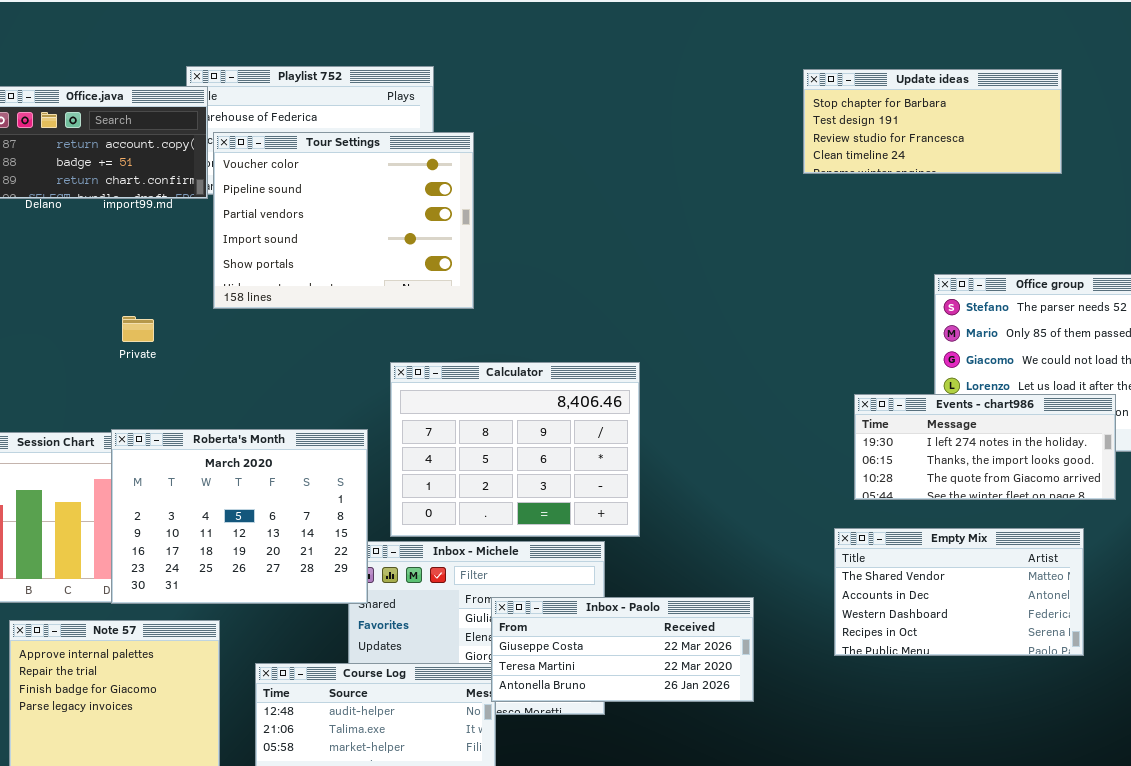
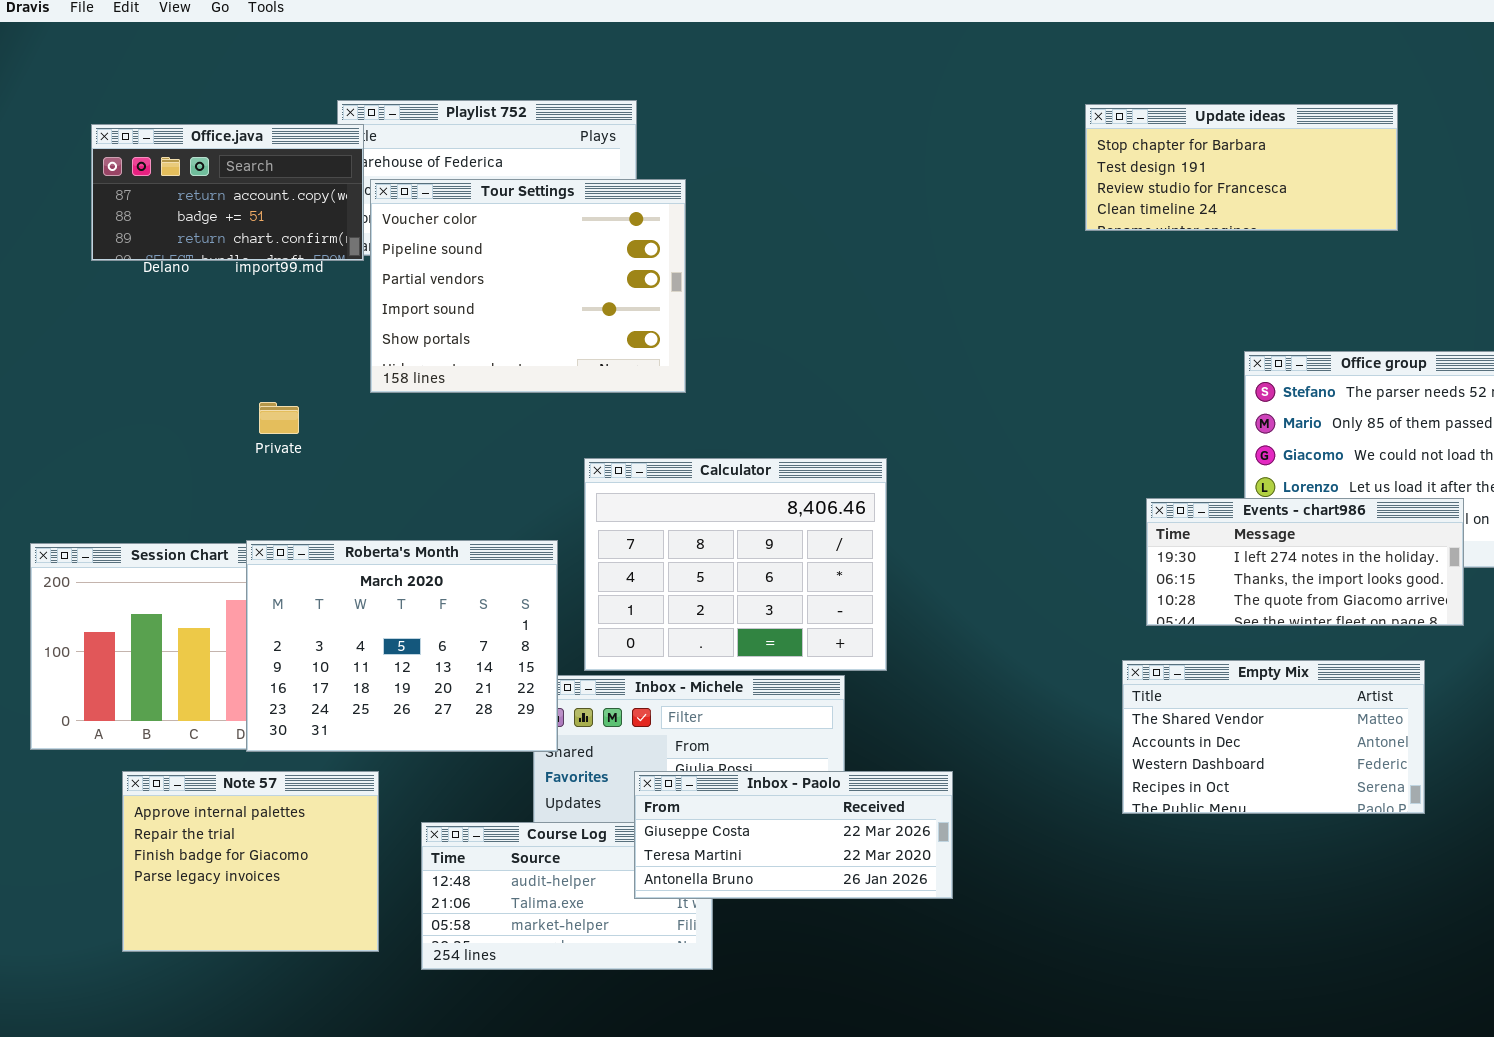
Inbox - Paolo: [491,597,754,702] -> [634,771,953,899], moved

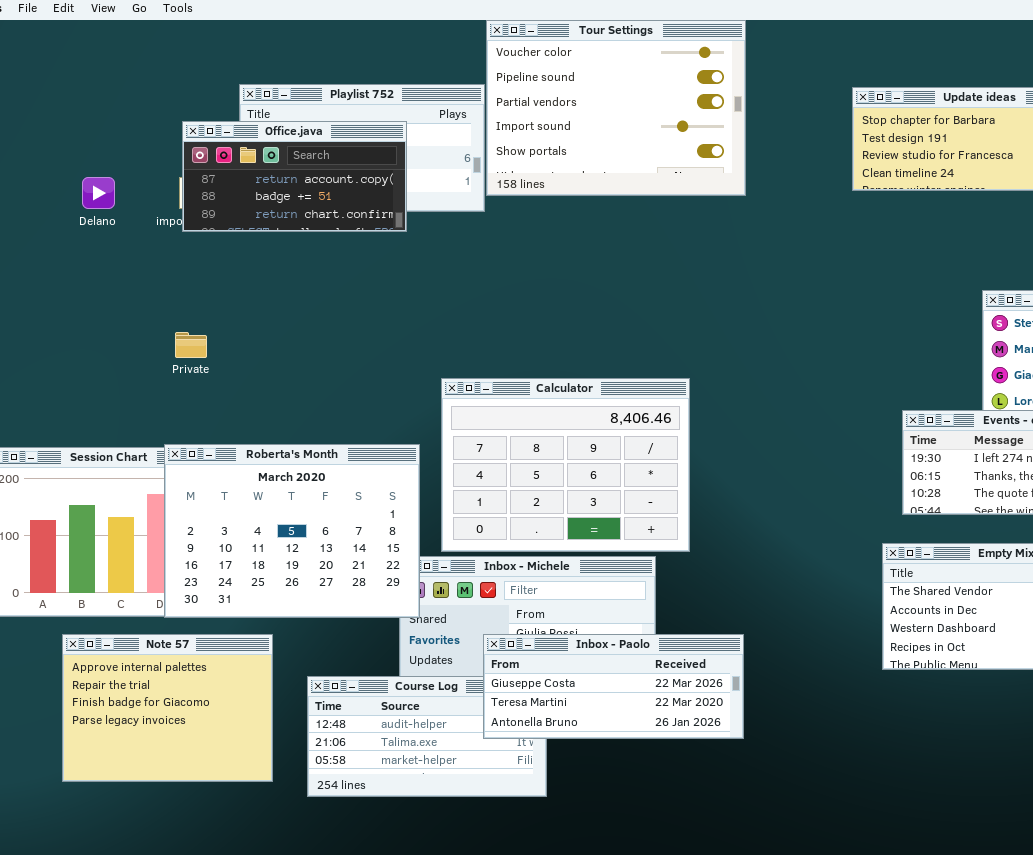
Office.java: [91,124,364,261] -> [182,121,407,232], moved
Tour Settings: [370,179,686,393] -> [486,20,746,196], moved

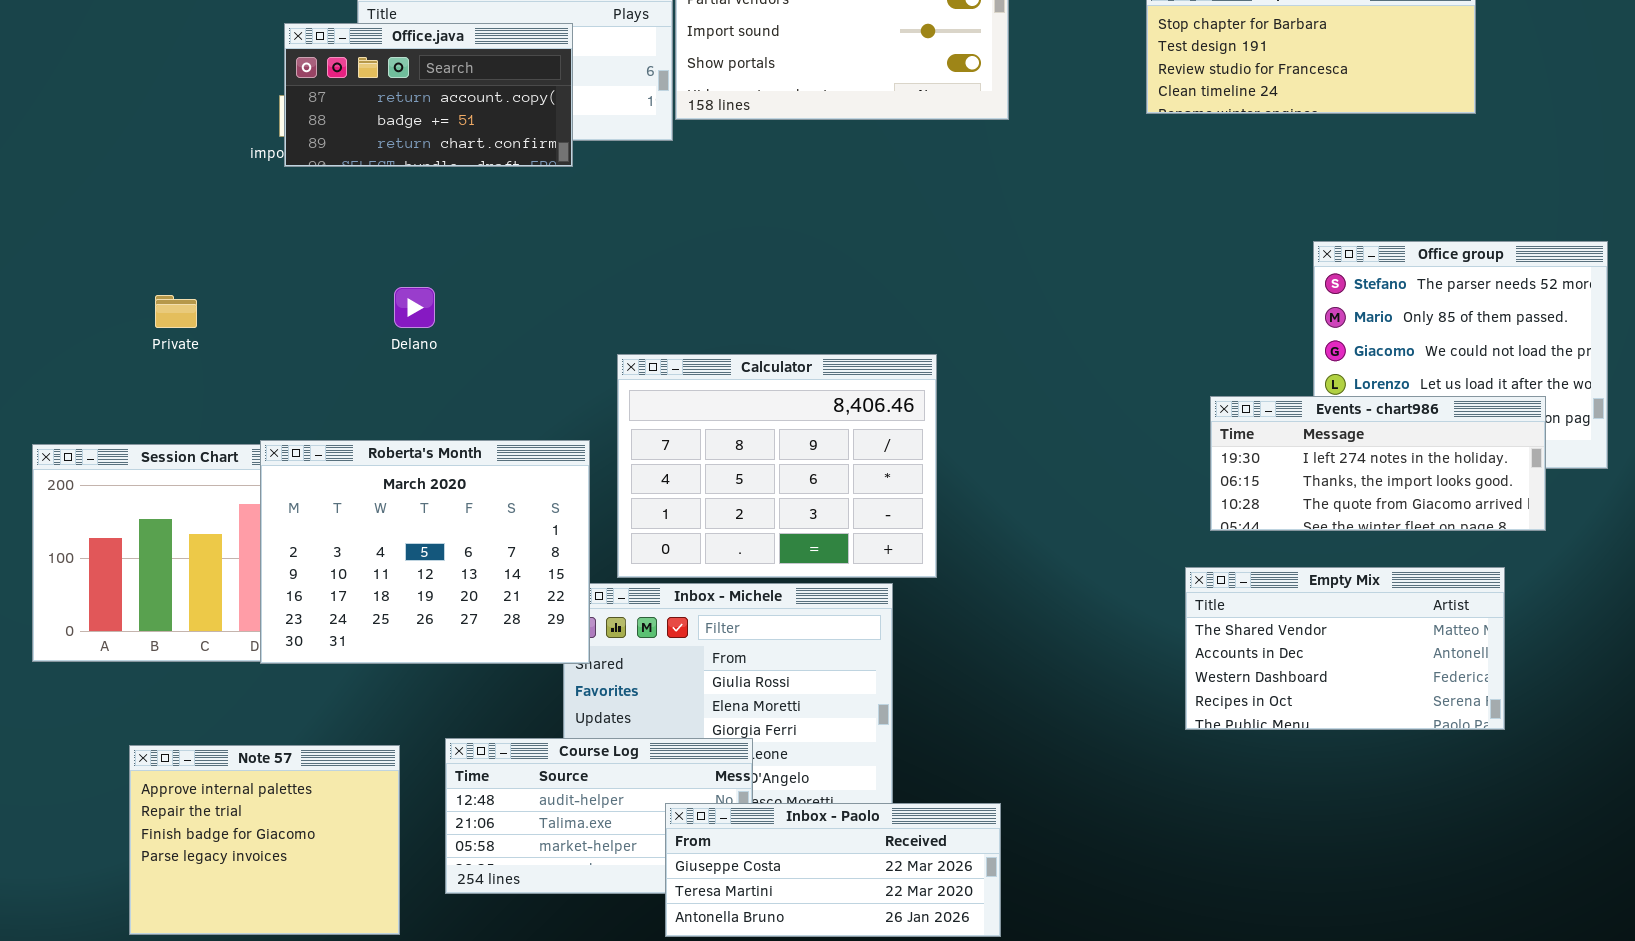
Delano: [82,177,115,209] -> [394,287,435,328], moved
Private: [175,332,207,358] -> [155,295,197,328], moved
Note 57: [62,634,273,782] -> [129,745,400,935], moved
Inbox - Paolo: [483,634,744,739] -> [665,803,1001,937], moved

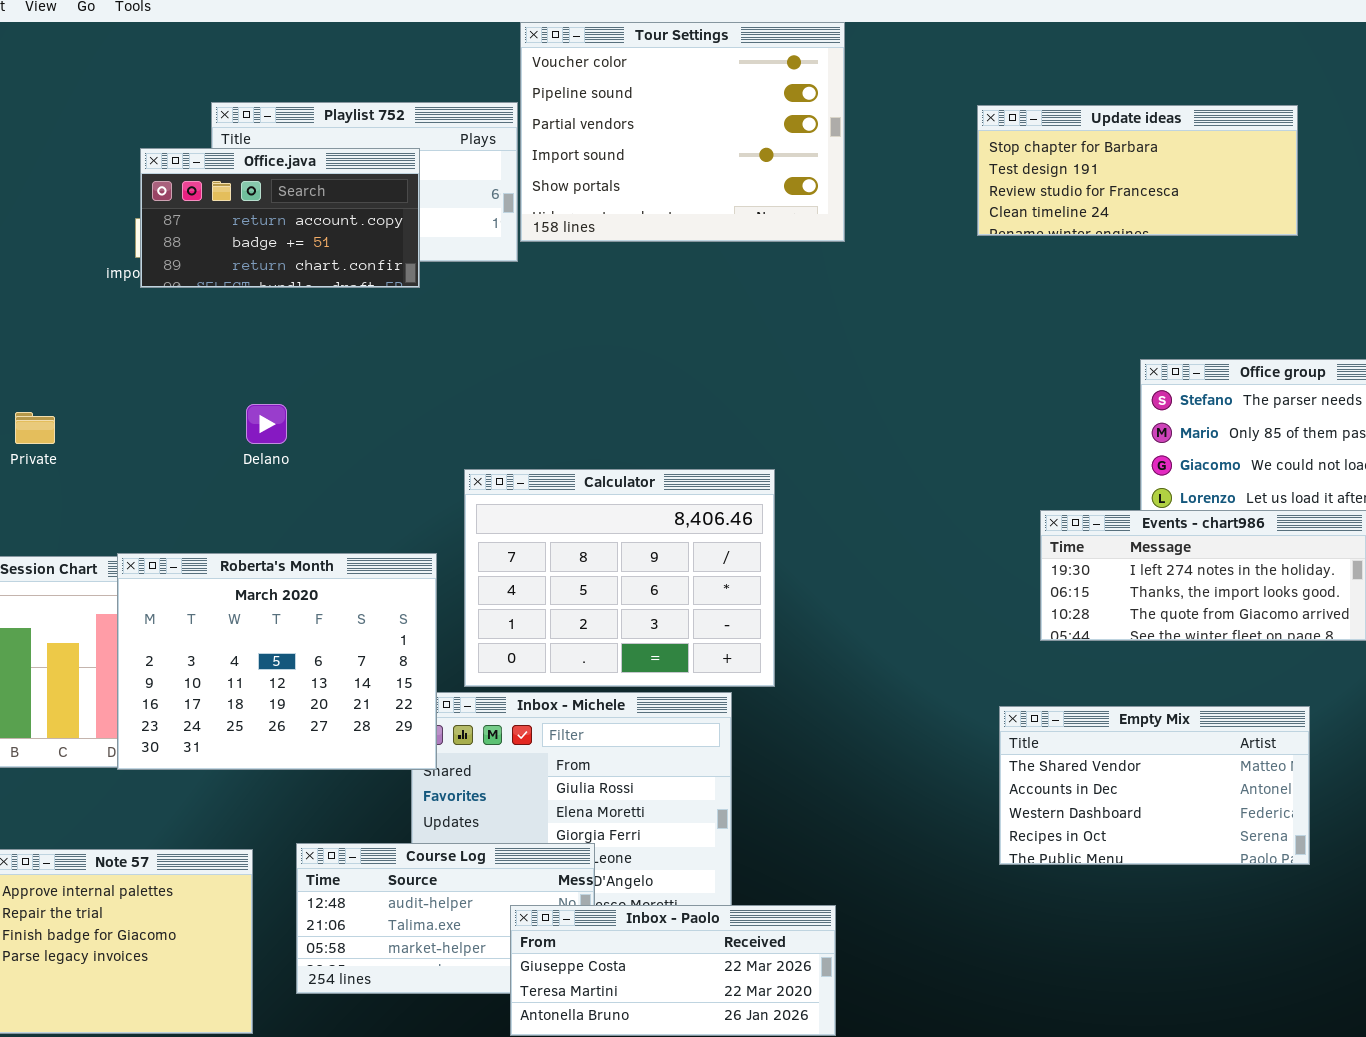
Empty Mix: [1185,567,1505,730] -> [999,706,1310,865], moved

